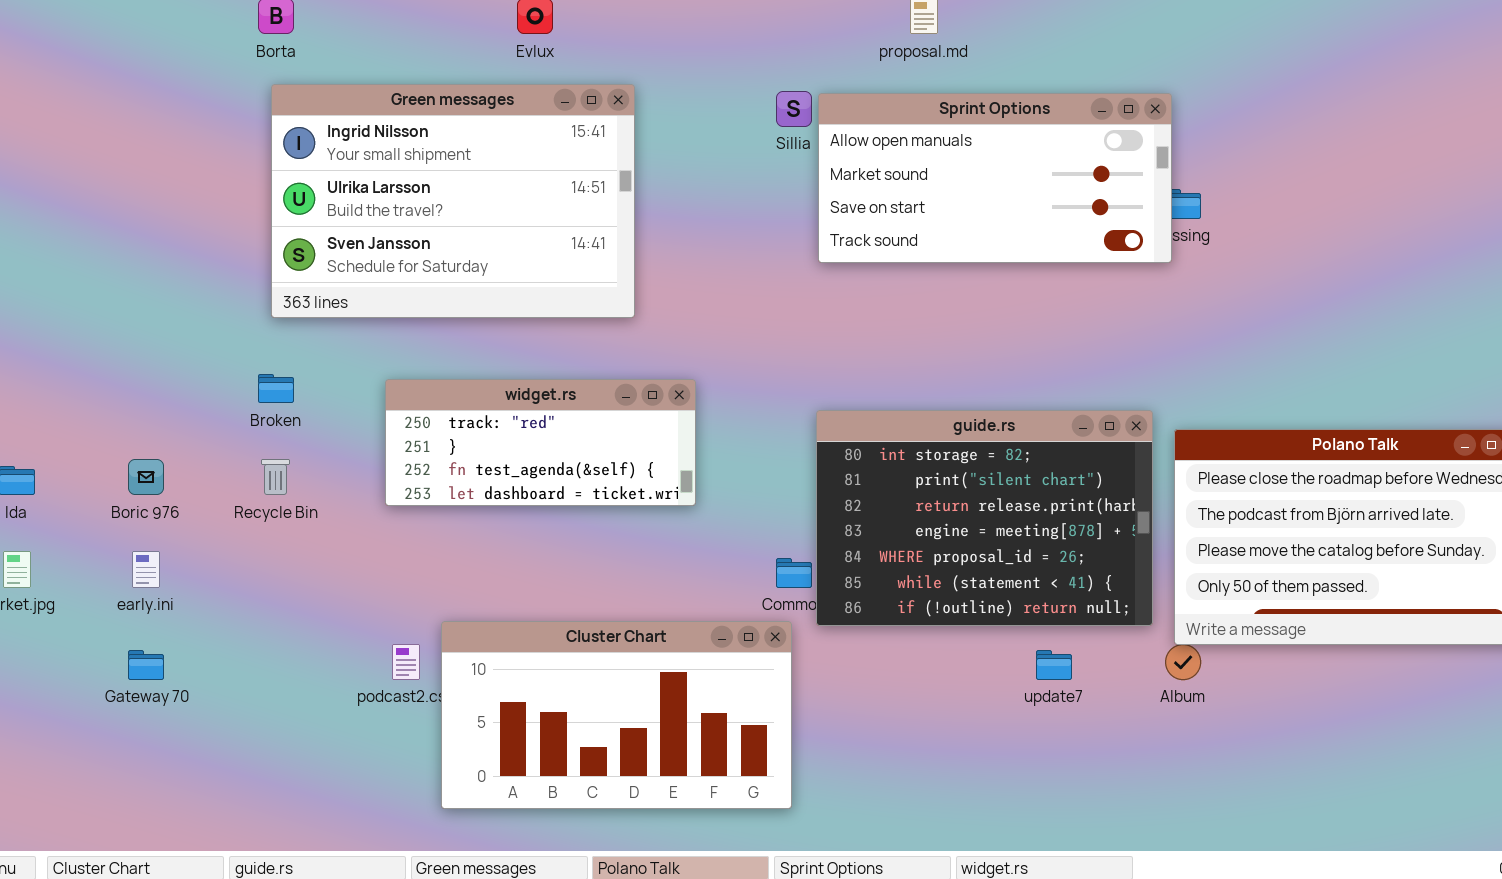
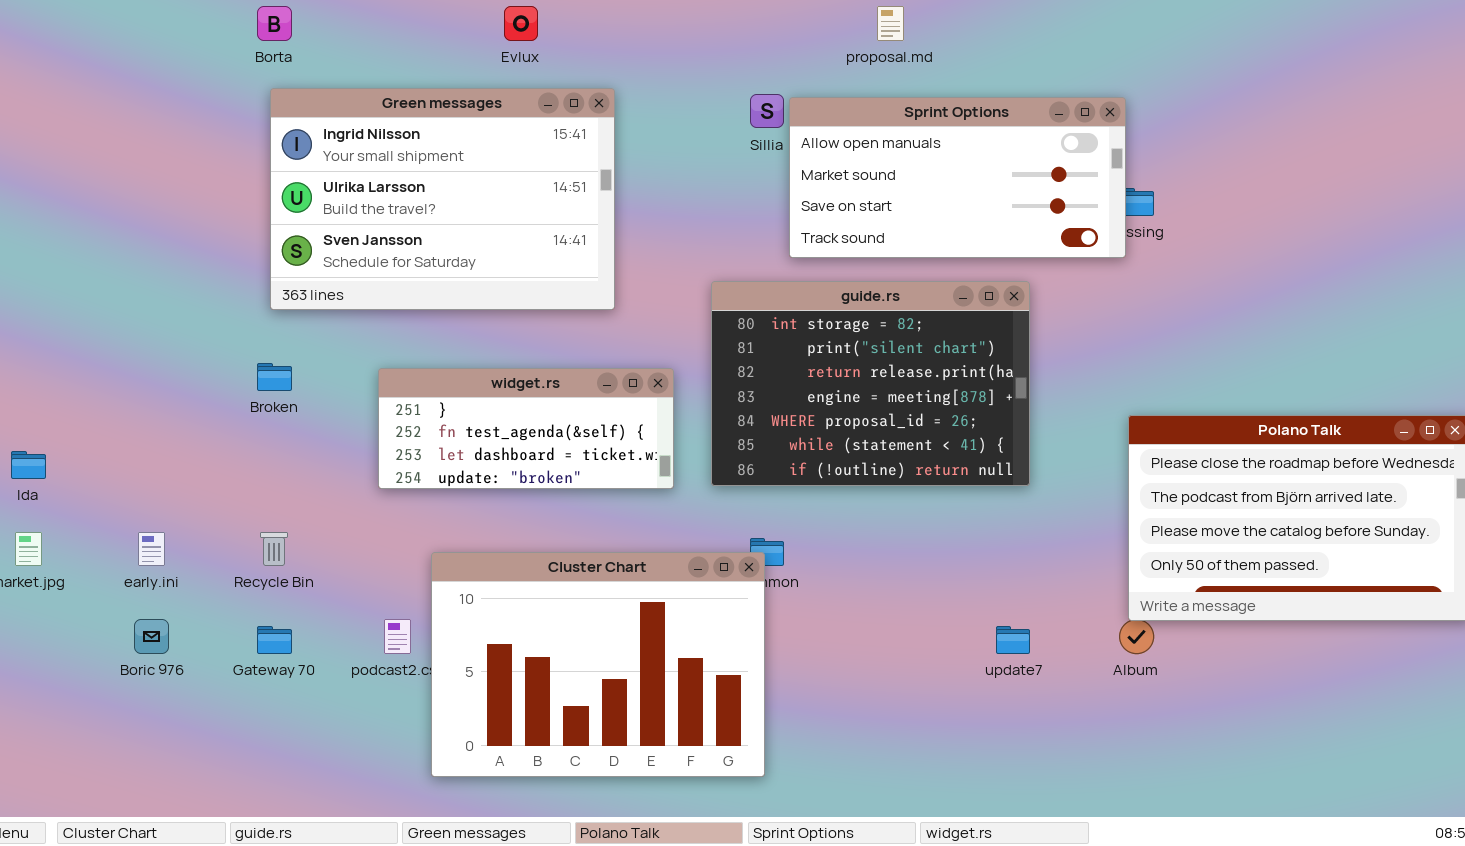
widget.rs: [385,379,696,506] -> [378,368,674,489], scrolled down 1 row
guide.rs: [816,410,1153,626] -> [711,281,1030,486], moved
Boric 976: [128,459,164,495] -> [134,619,169,654], moved
Recycle Bin: [261,459,290,495] -> [260,532,288,566], moved
Cluster Chart: [441,621,792,809] -> [431,552,765,777], resized
Gateway 70: [128,650,164,680] -> [257,626,292,654], moved

